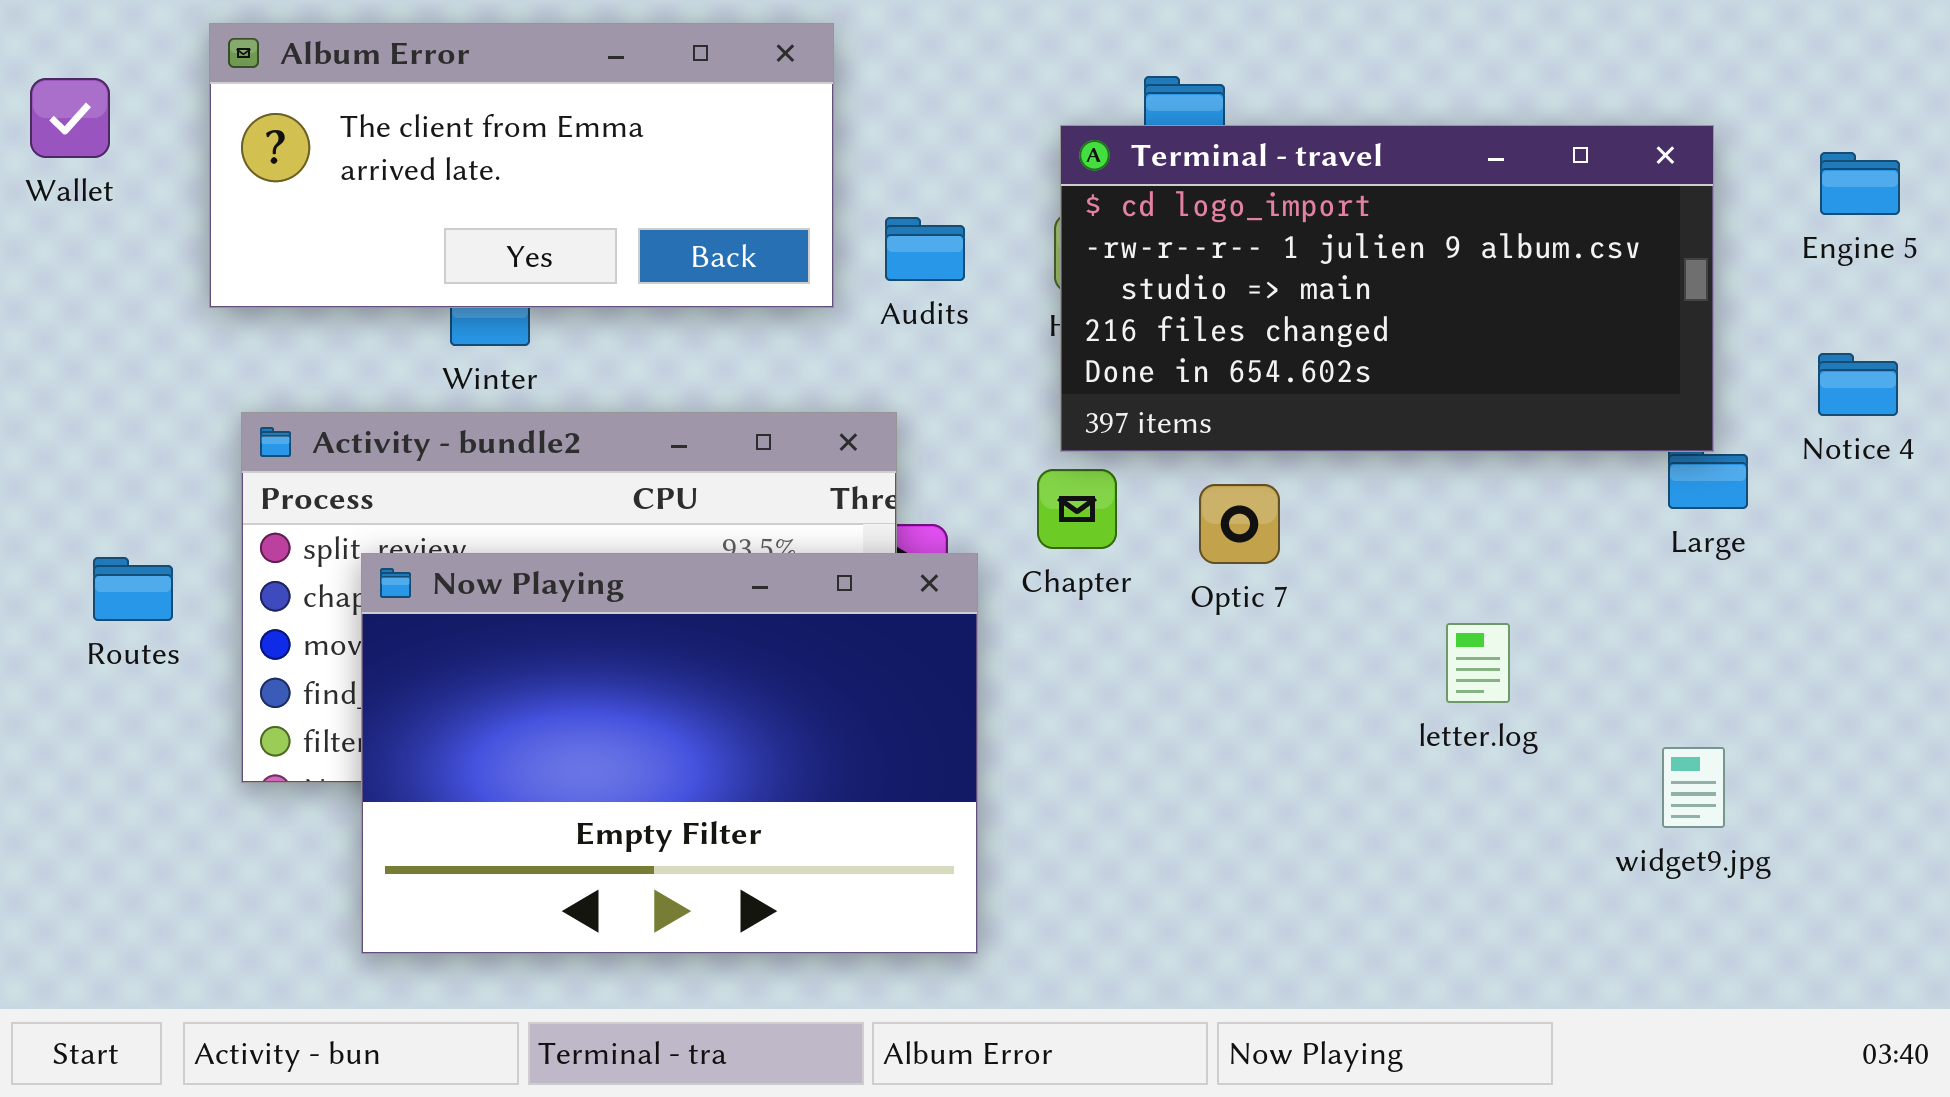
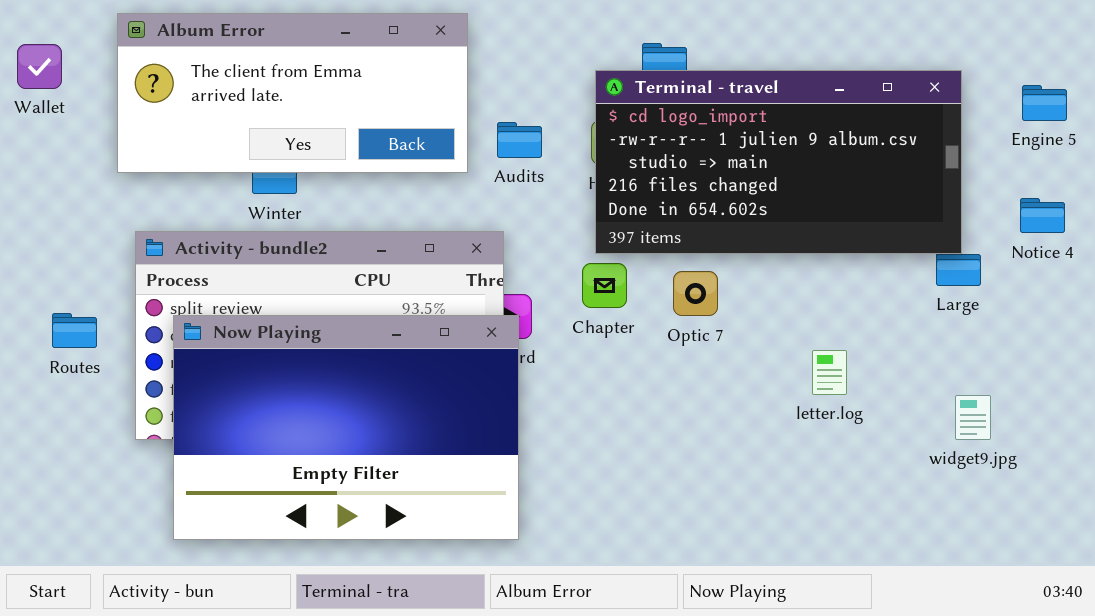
Now Playing: [361,553,978,954] -> [173,315,519,540], moved
widget9.jpg: [1662,747,1725,828] -> [955,395,991,440], moved

